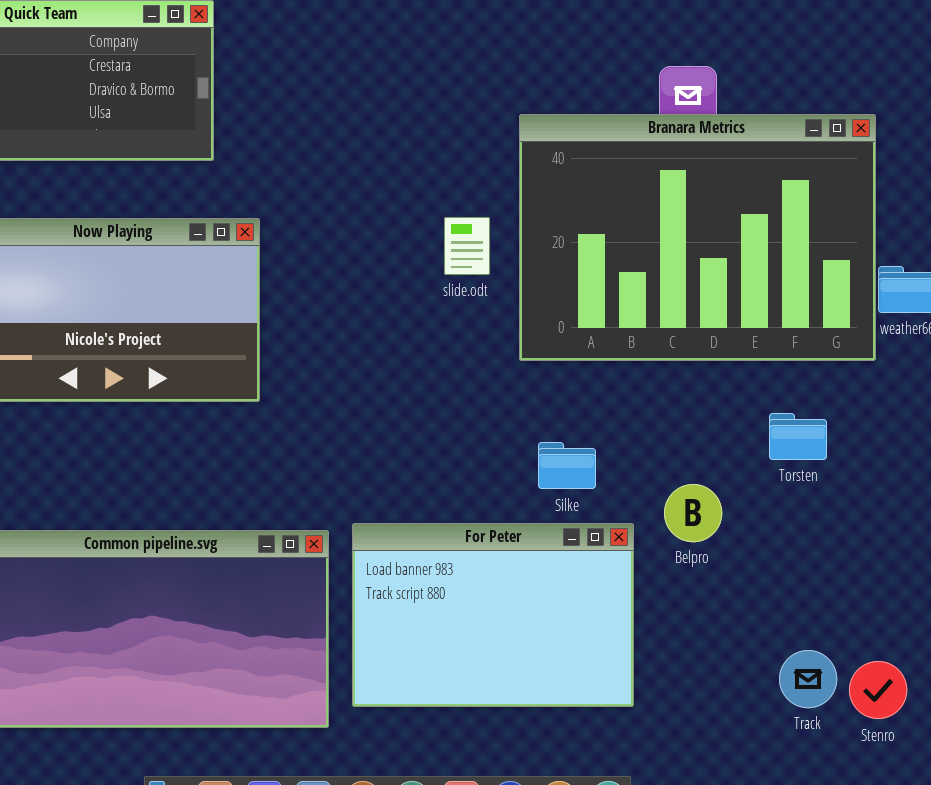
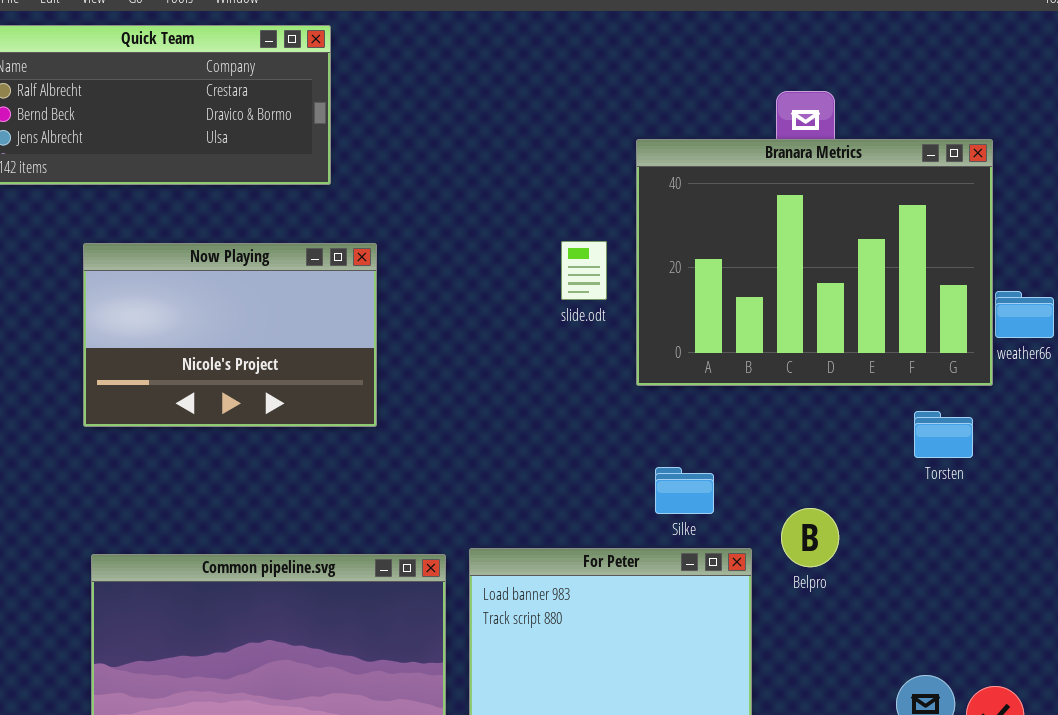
Torsten: [769,413,827,460] -> [914,411,973,458], moved

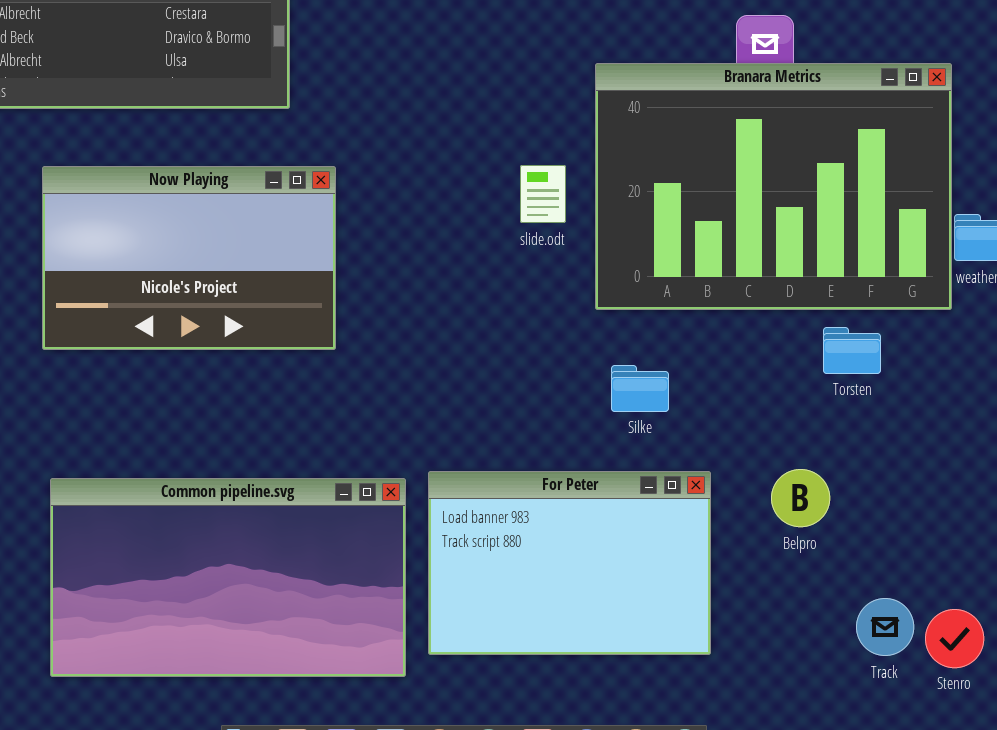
Torsten: [914,411,973,458] -> [823,327,881,374], moved
Silke: [655,467,714,514] -> [611,365,669,412], moved
Belpro: [781,508,839,567] -> [771,469,830,527], moved

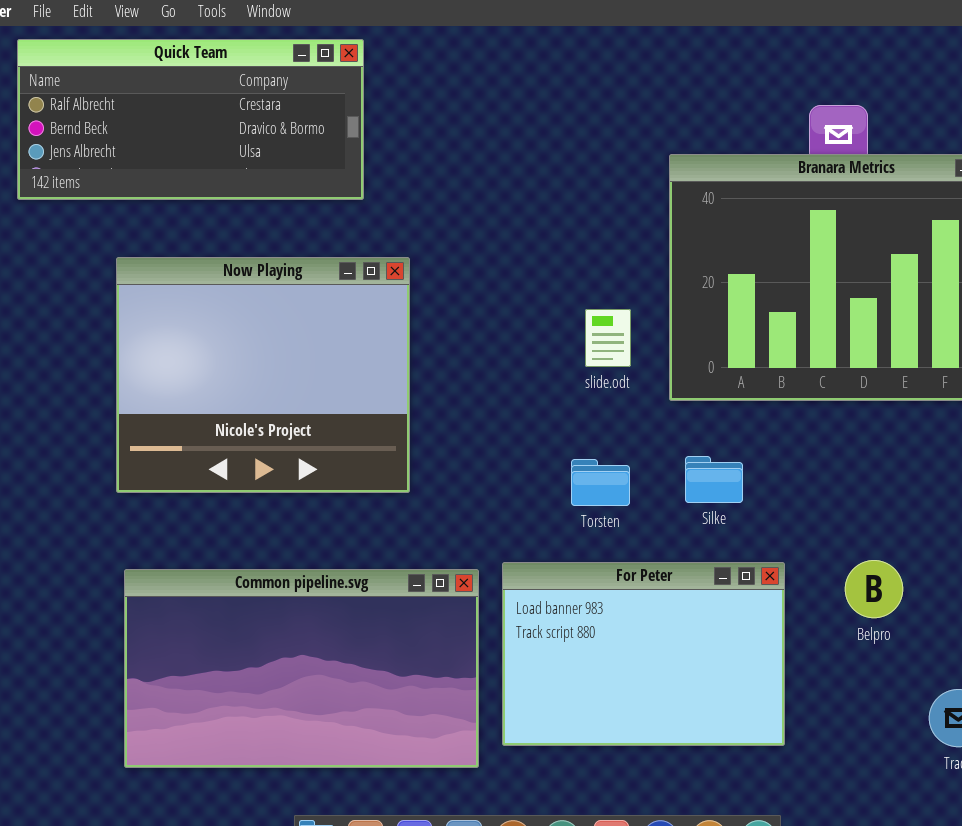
slide.odt: [520,165,566,223] -> [585,309,631,367], moved
Now Playing: [42,166,336,350] -> [116,257,410,493], resized
Torsten: [823,327,881,374] -> [571,459,630,506], moved

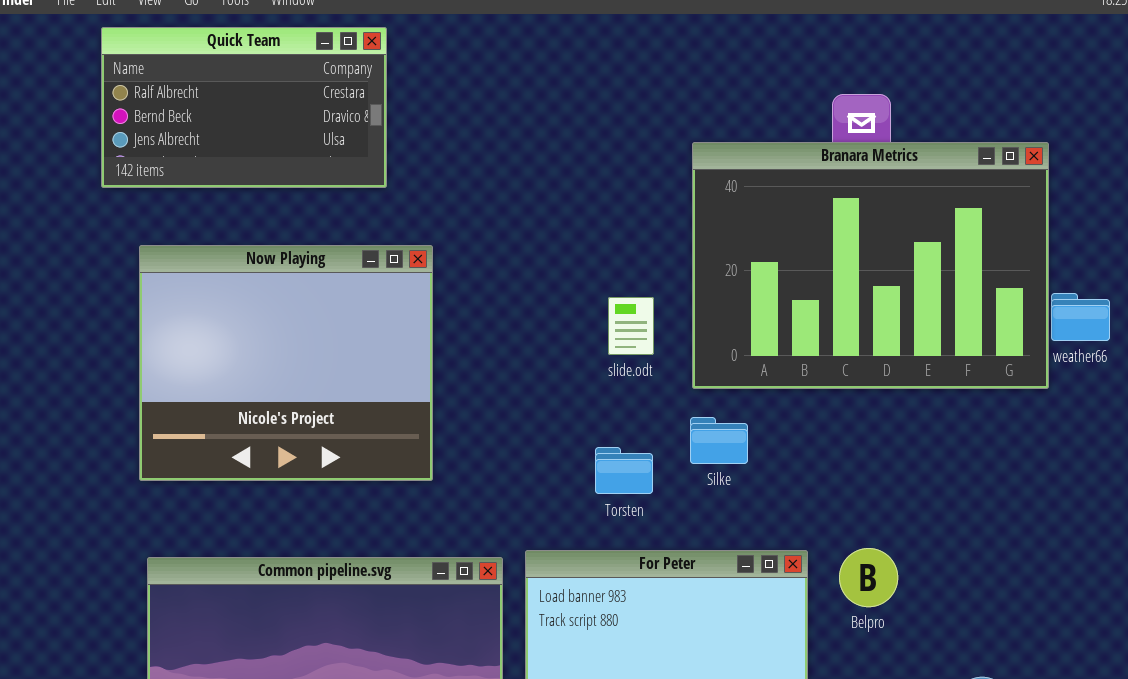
Quick Team: [17,39,364,200] -> [101,27,387,188], resized
Silke: [685,456,743,503] -> [690,417,748,464], moved
Belpro: [845,560,903,618] -> [839,548,898,607], moved

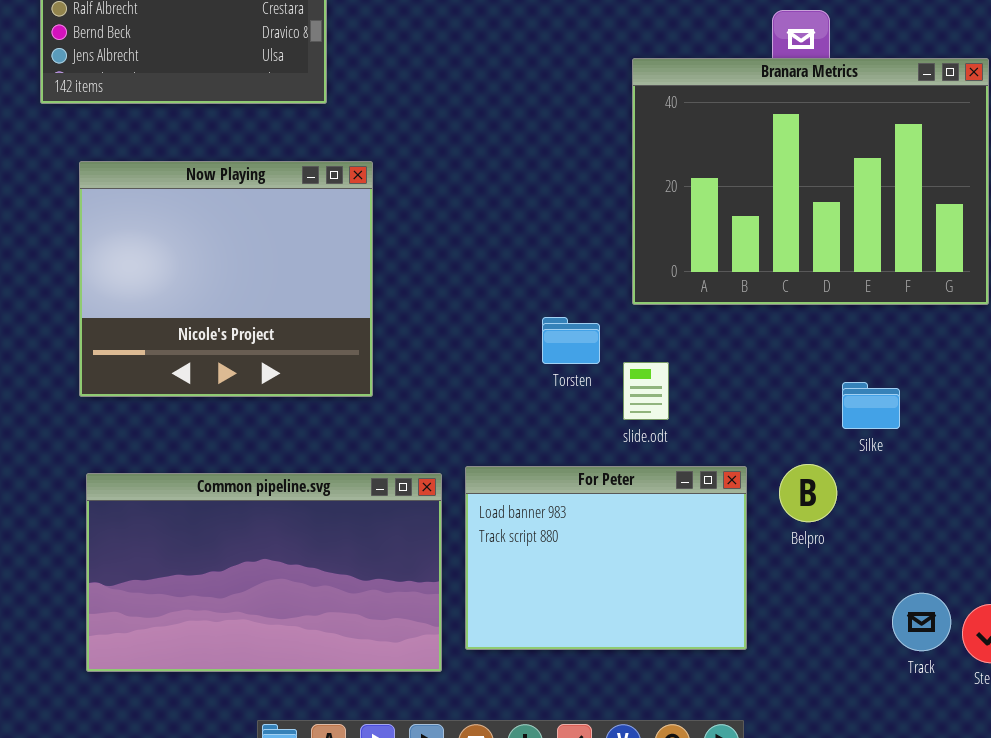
slide.odt: [608,297,654,355] -> [623,362,669,420], moved
Silke: [690,417,748,464] -> [842,382,900,429], moved
Torsten: [595,447,653,494] -> [542,317,600,364], moved

